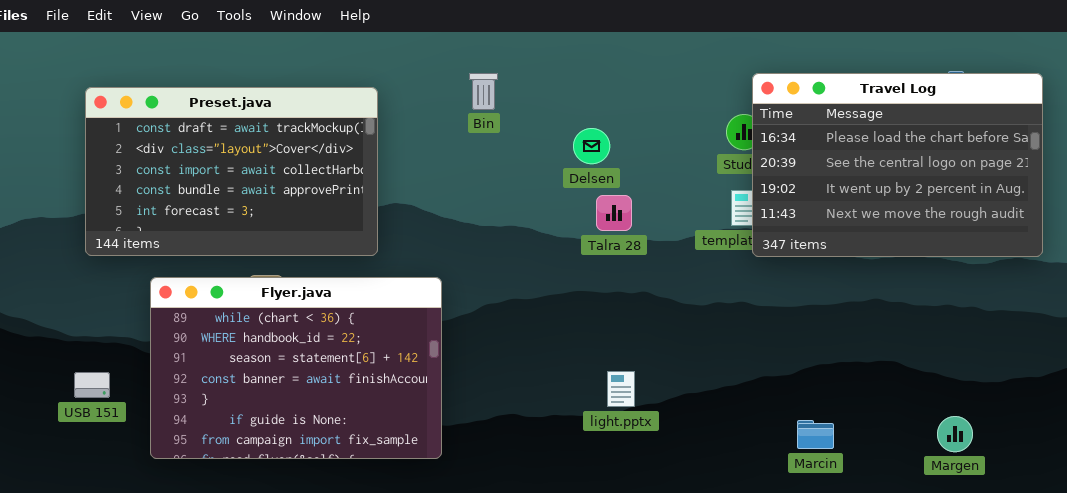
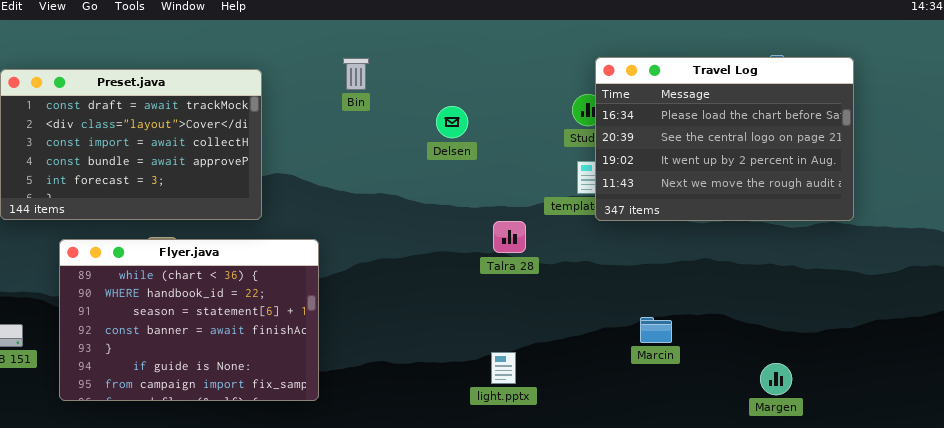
Talra 28: [596,195,632,231] -> [493,221,526,253], moved
light.pptx: [607,371,635,407] -> [491,352,516,384], moved
Marcin: [797,420,834,449] -> [640,317,672,343], moved

